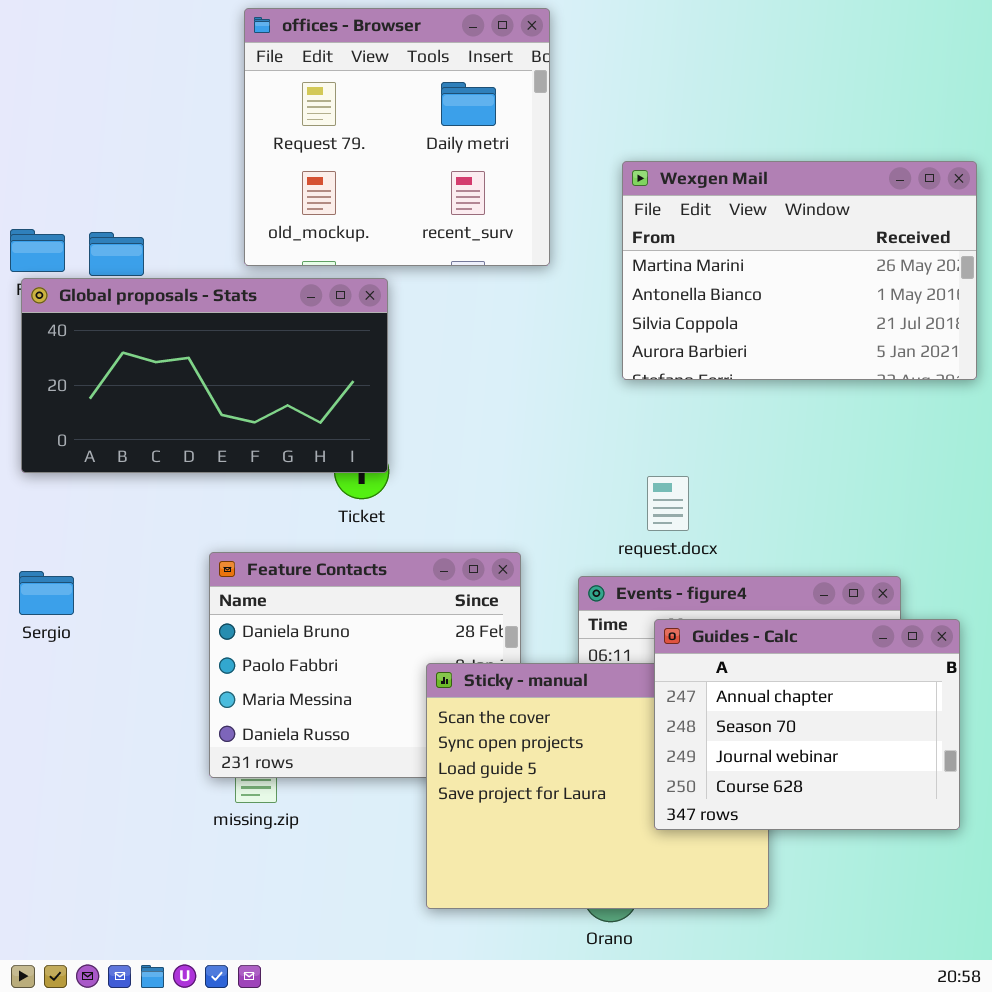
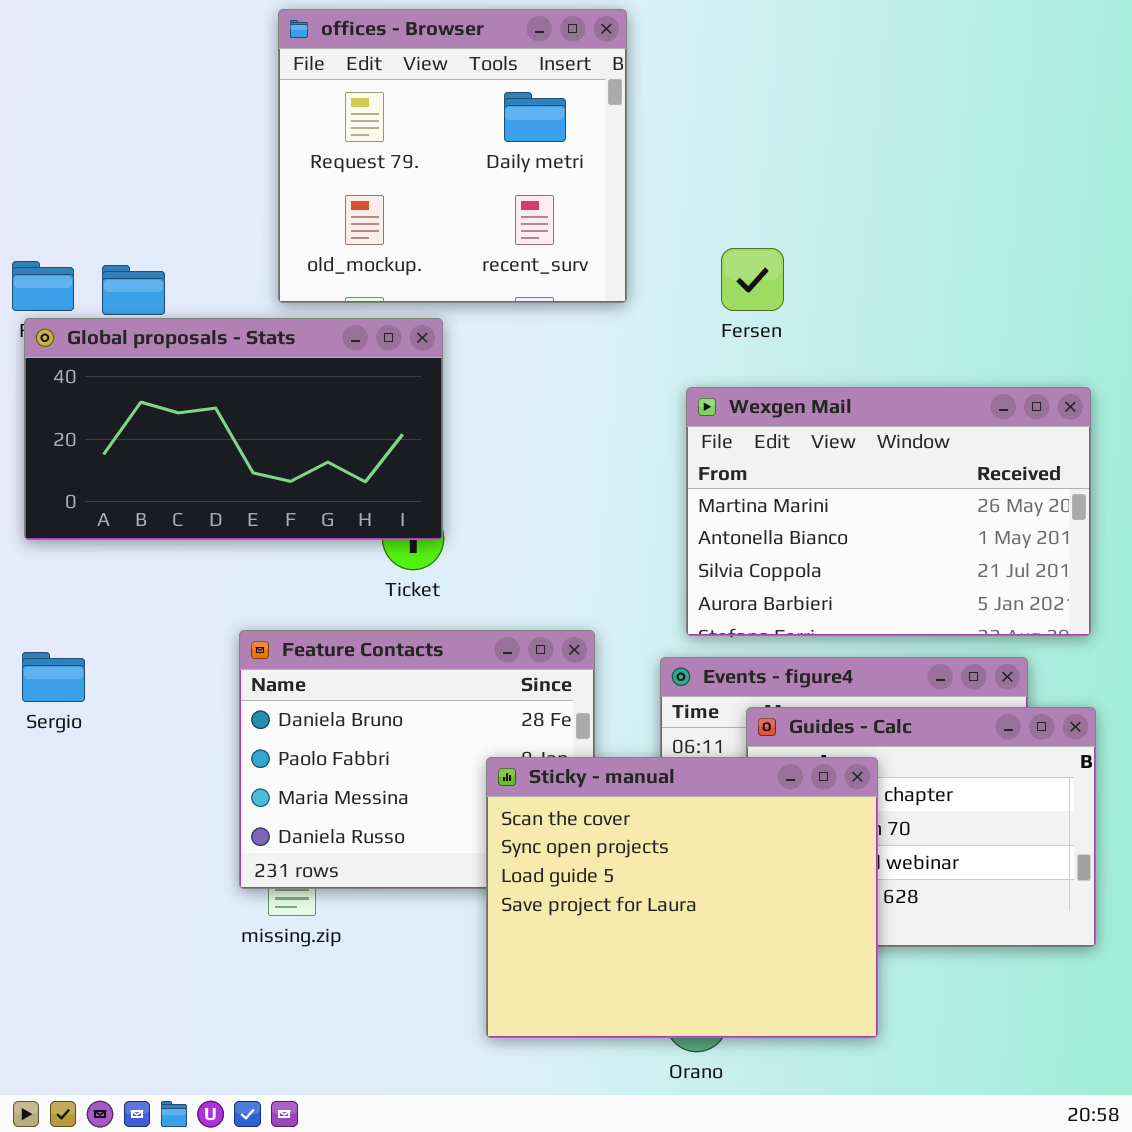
Wexgen Mail: [622,161,977,380] -> [686,387,1091,636], moved
Sticky - manual: [426,663,769,909] -> [486,757,878,1038], raised

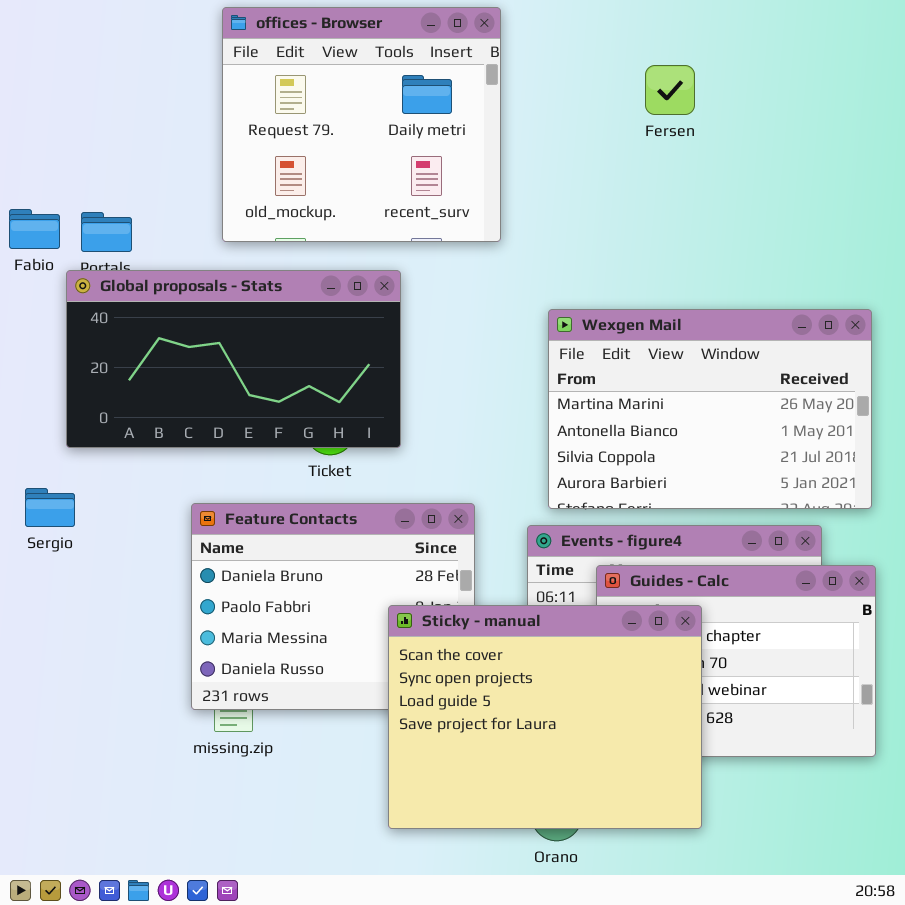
Fersen: [721,248,784,311] -> [645,65,695,115], moved
Global proposals - Stats: [24,318,443,540] -> [66,270,401,448], moved
Sergio: [22,652,85,702] -> [25,488,75,527], moved

